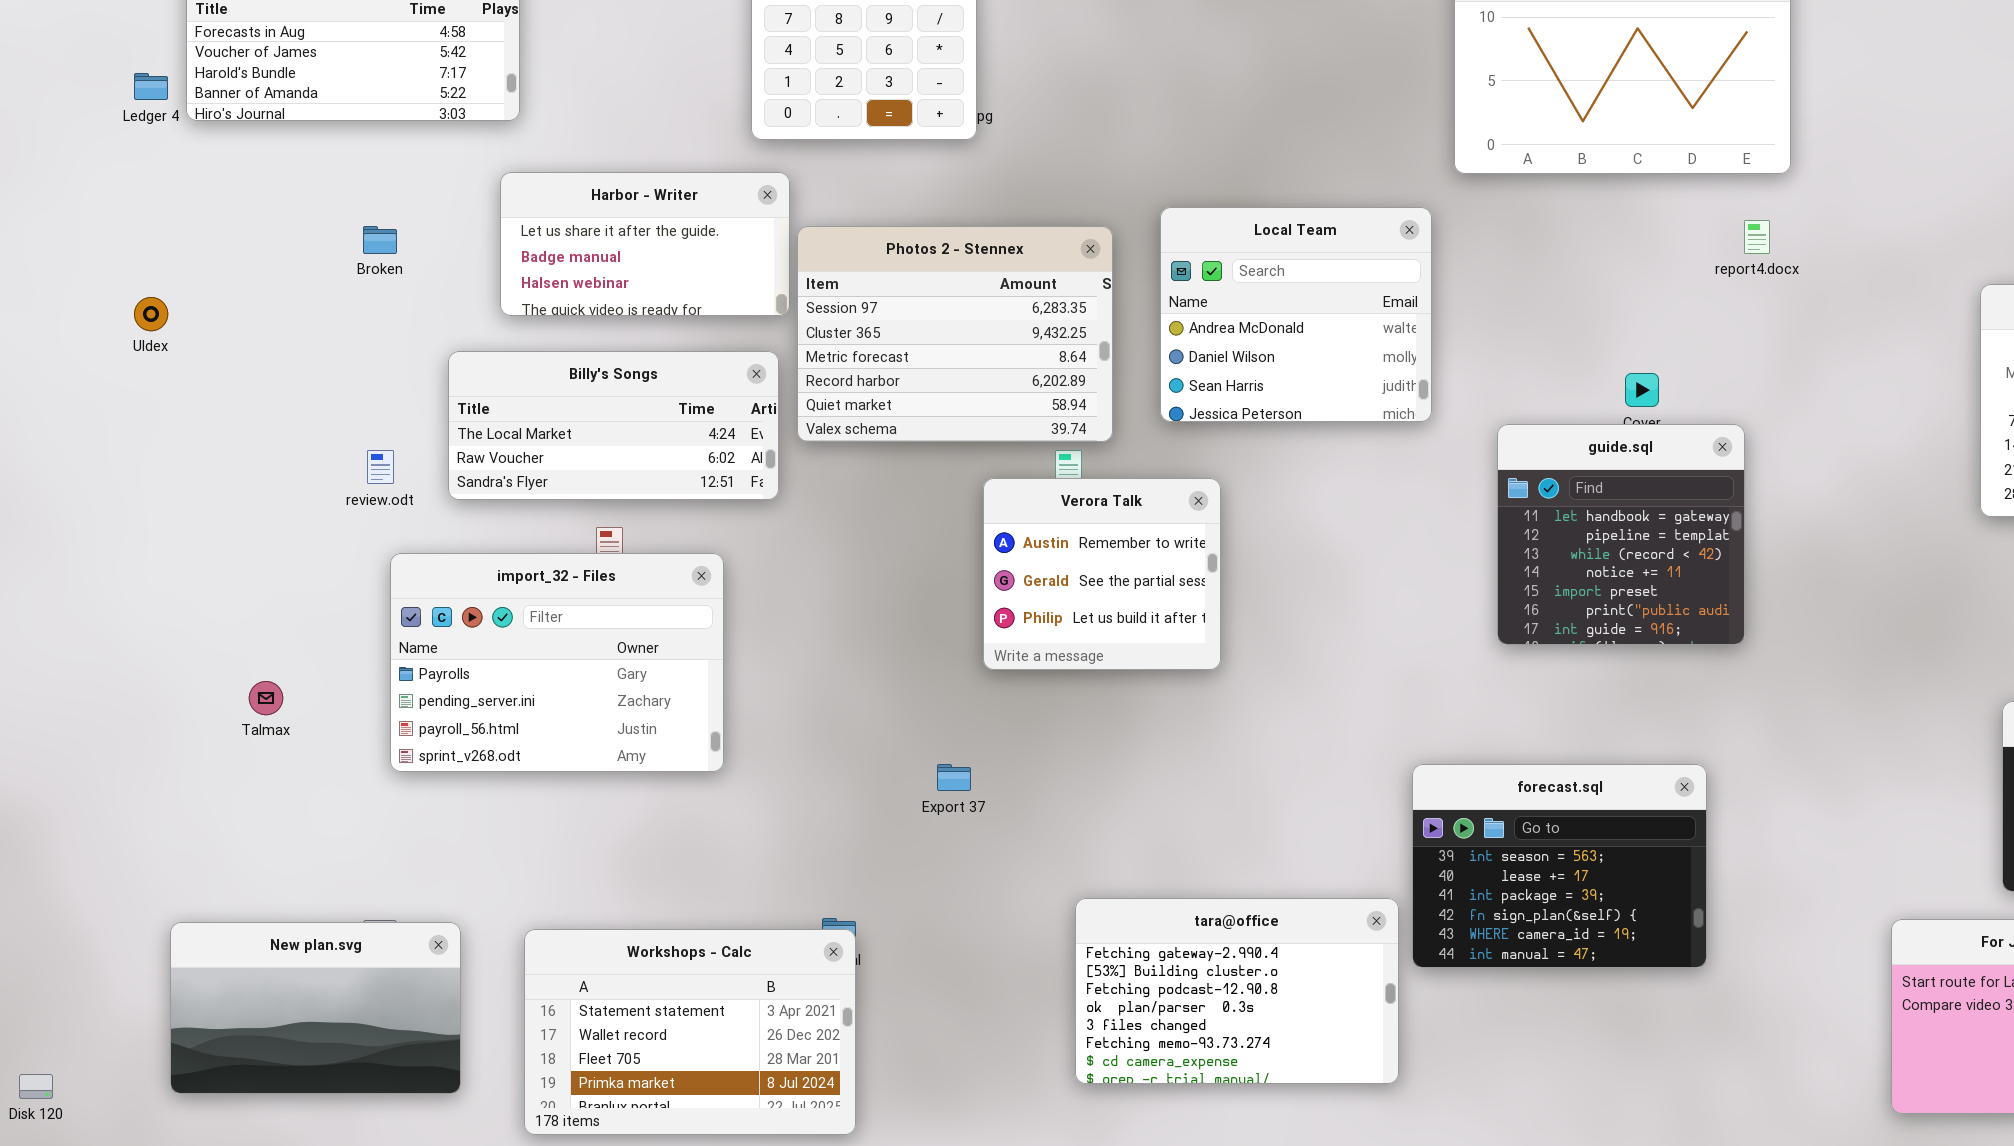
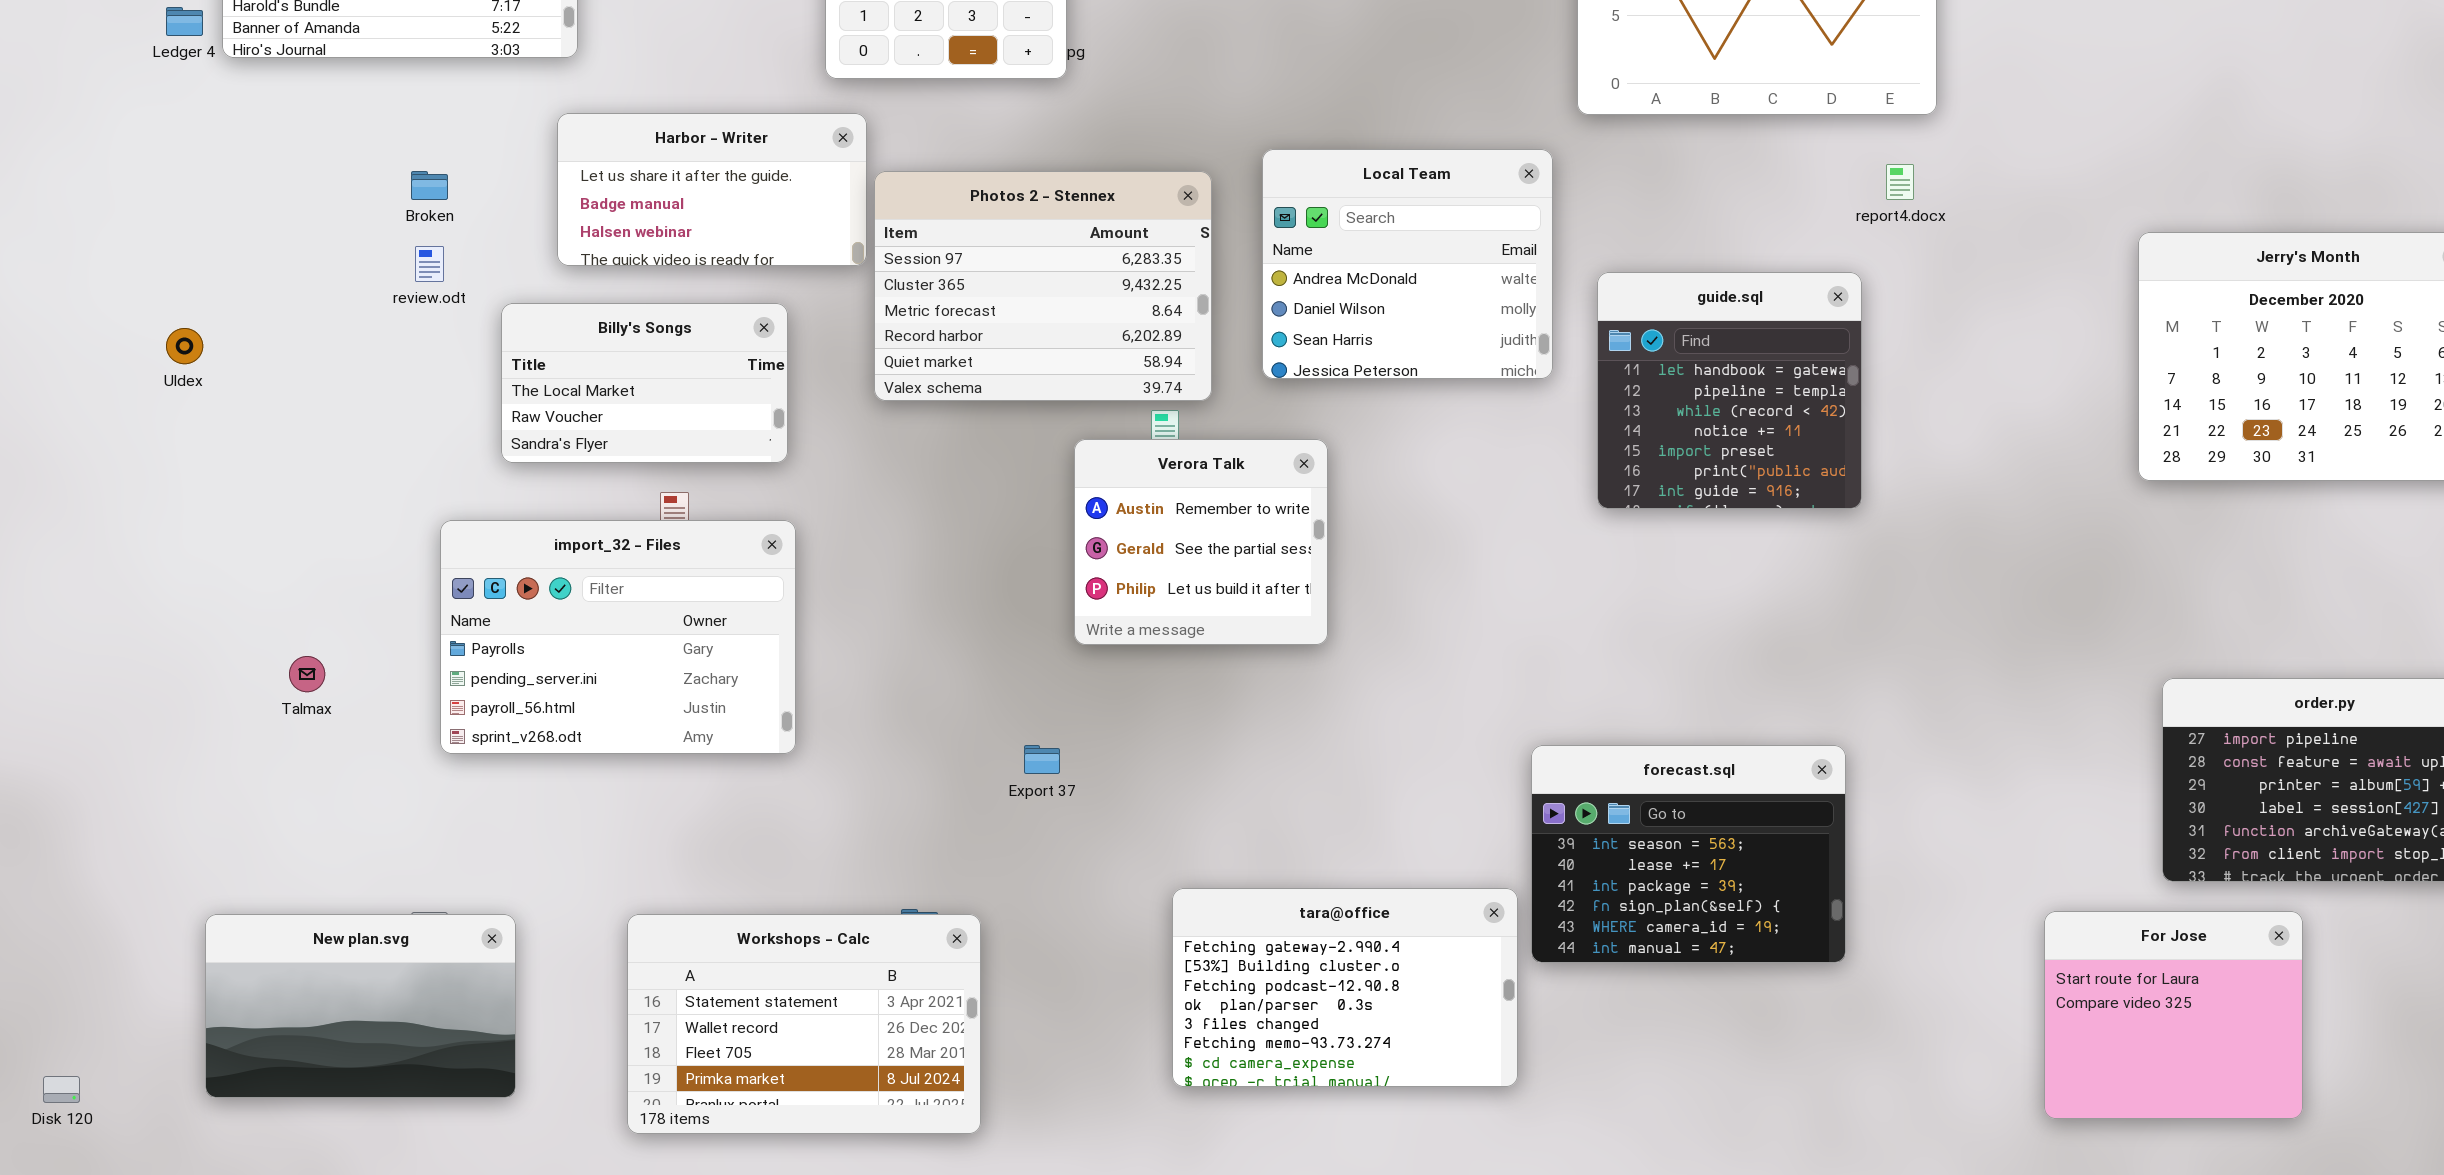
Uldex: [134,297,168,331] -> [166,328,203,364], moved
Billy's Songs: [448,351,779,500] -> [501,303,788,463], resized
guide.sql: [1497,424,1745,645] -> [1597,272,1862,509], moved
review.odt: [367,450,394,484] -> [415,246,444,282], moved
Workshops - Calc: [524,929,856,1135] -> [627,914,981,1134], moved

